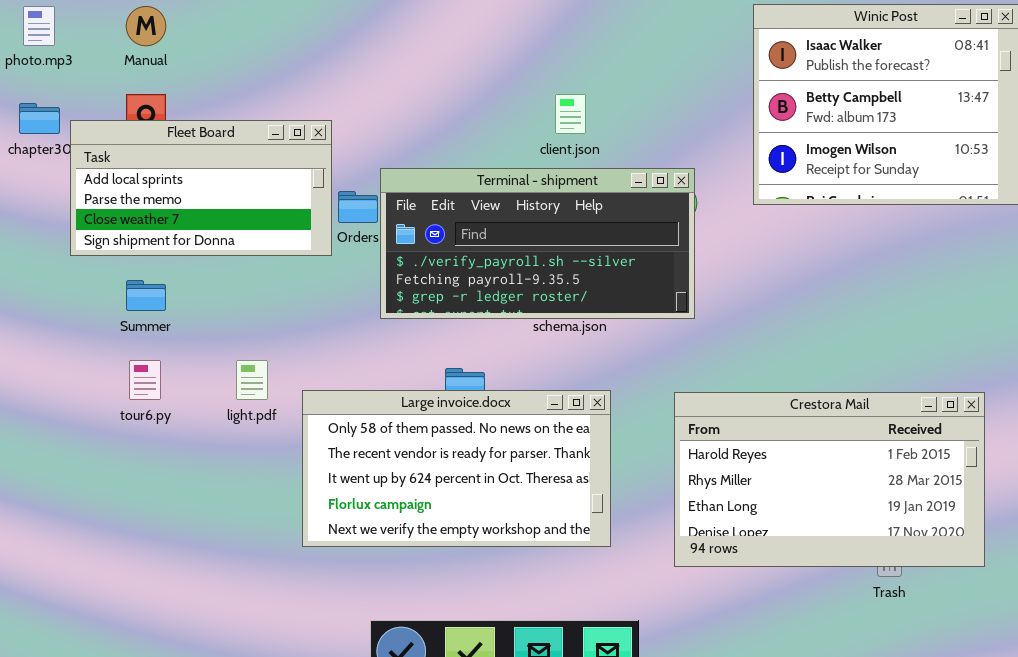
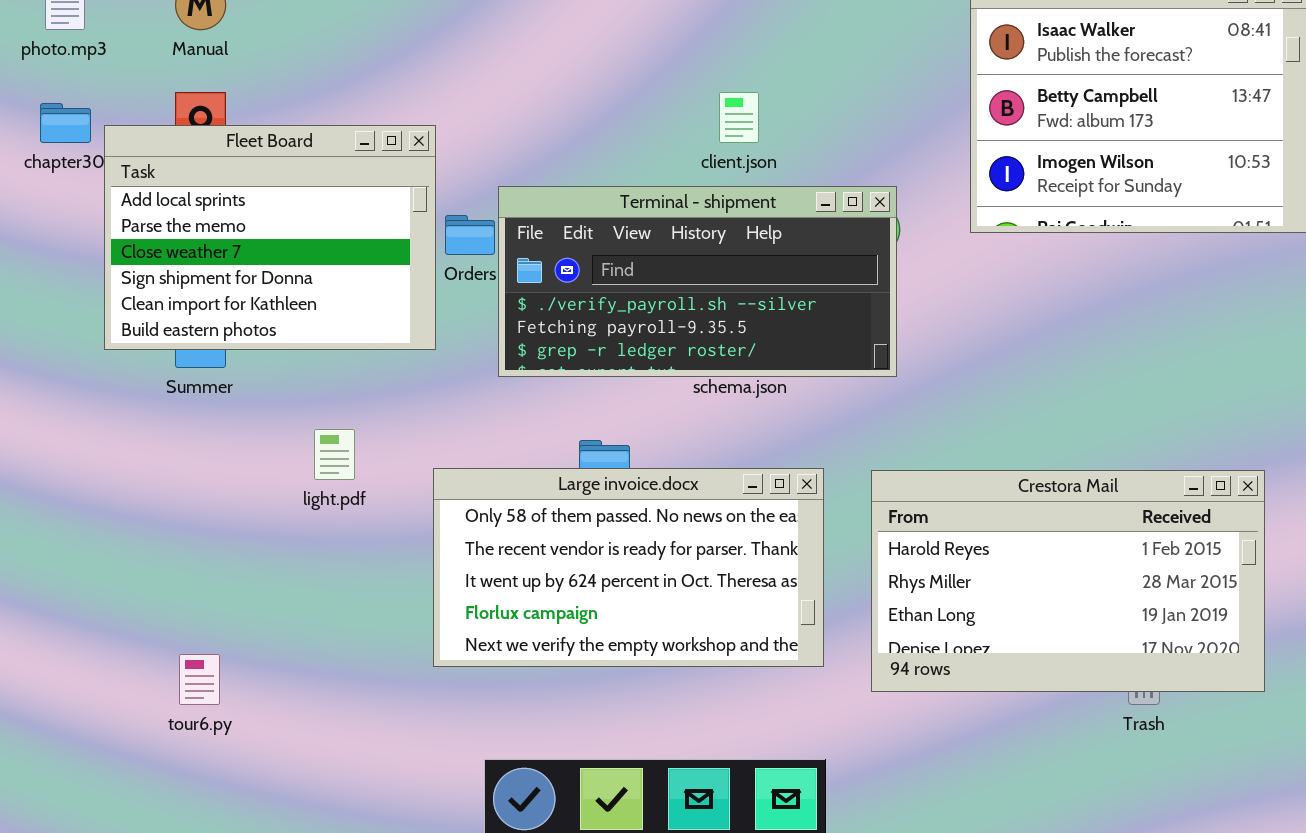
Fleet Board: [70,120,332,256] -> [104,125,436,350], resized
tour6.py: [129,360,161,400] -> [179,654,220,705], moved
Large invoice.docx: [302,390,611,547] -> [433,468,824,667], moved

